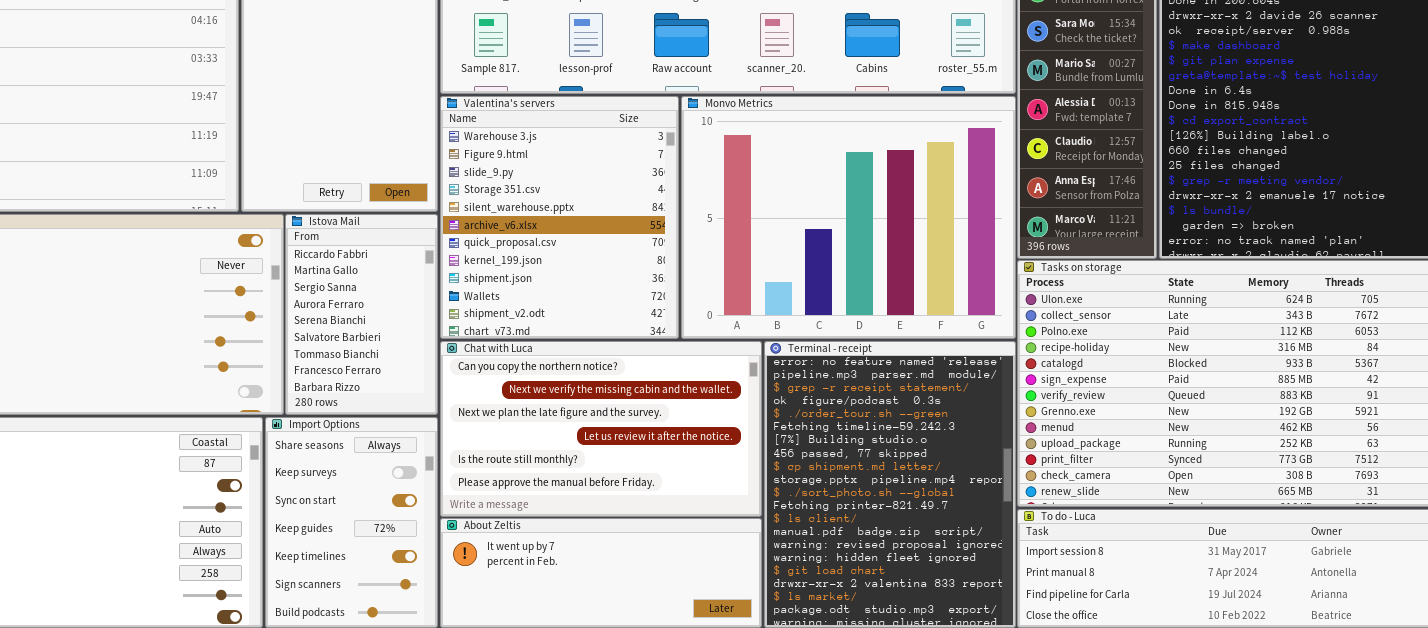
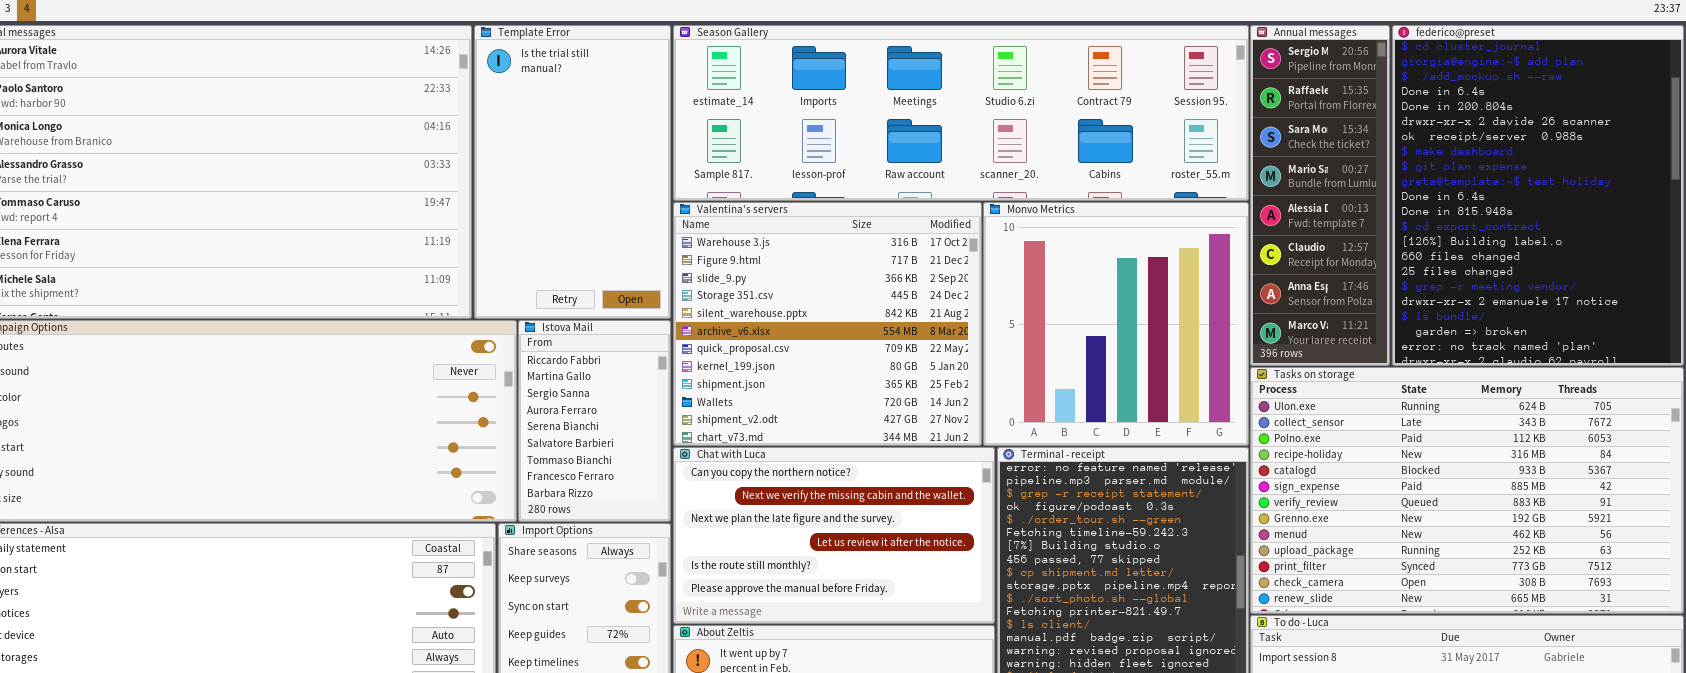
Valentina's servers: [440,96,679,339] -> [673,202,982,446], resized
Monvo Metrics: [681,96,1016,339] -> [983,202,1249,446], resized

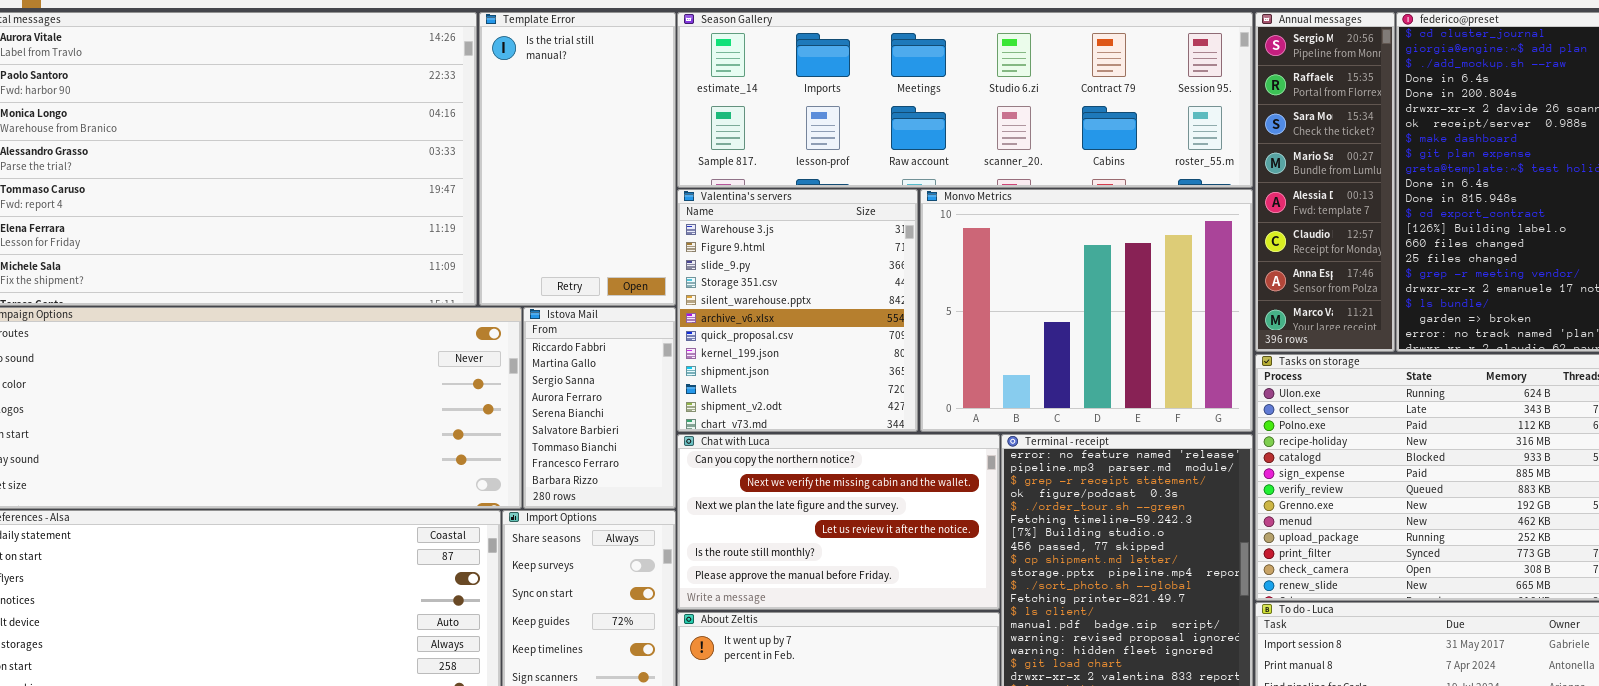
Valentina's servers: [673,202,982,446] -> [677,189,918,432], resized
Monvo Metrics: [983,202,1249,446] -> [920,189,1253,432], resized

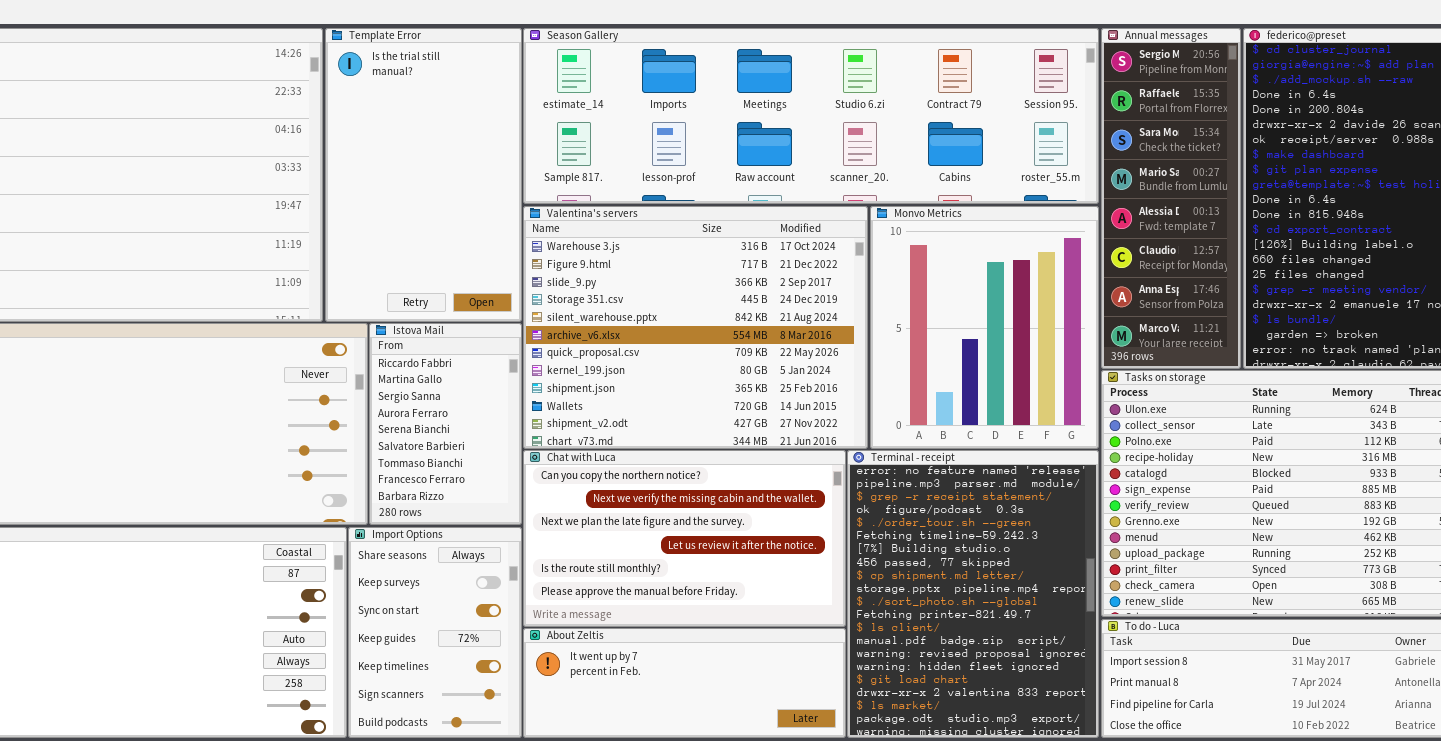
Valentina's servers: [677,189,918,432] -> [523,206,868,449], resized
Monvo Metrics: [920,189,1253,432] -> [870,206,1099,449], resized

